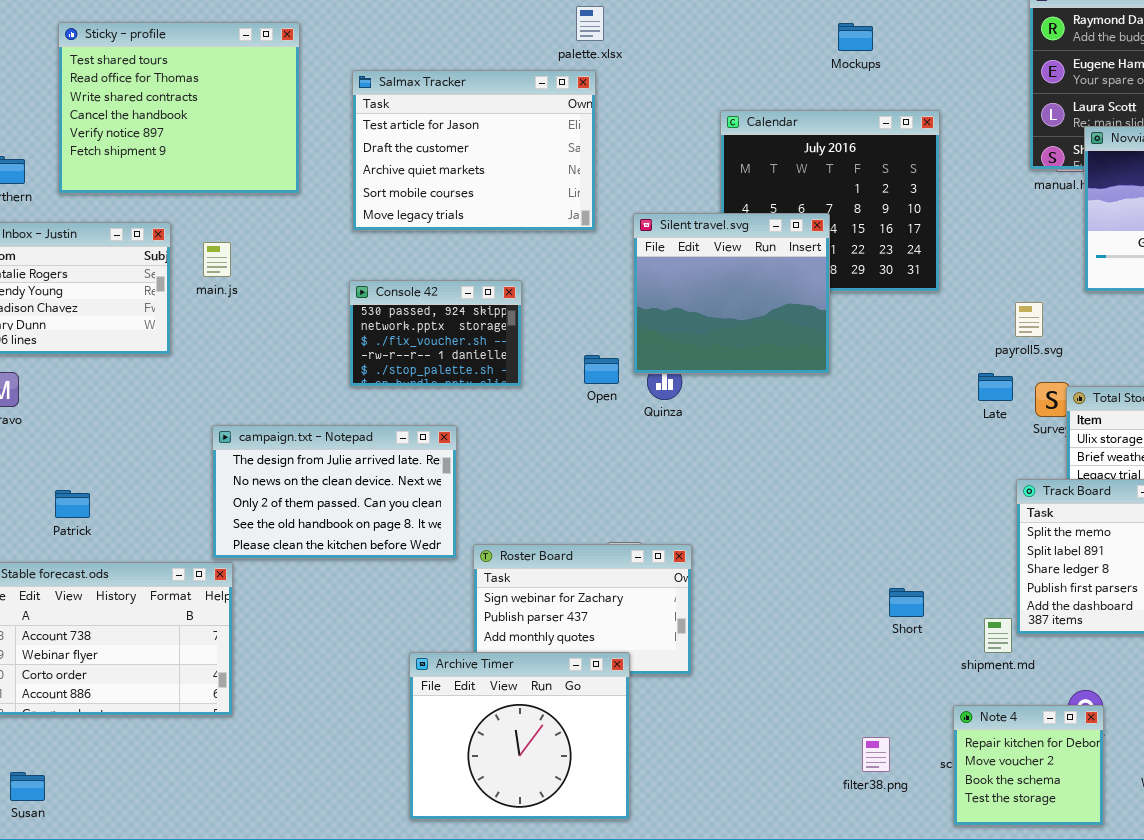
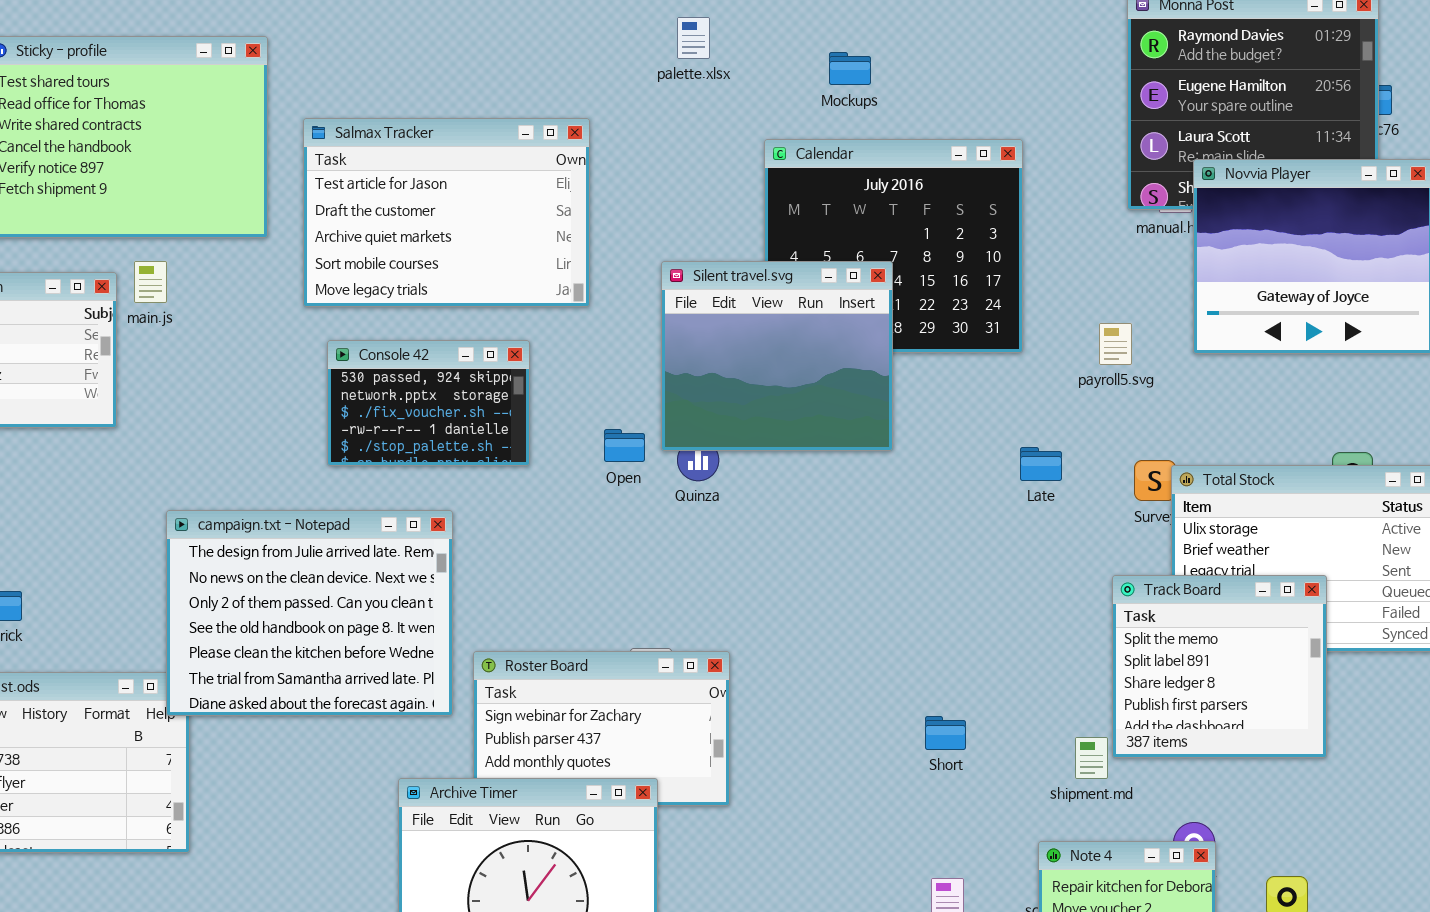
palette.xlsx: [576,6,604,41] -> [677,17,710,59], moved
Mockups: [838,23,873,51] -> [829,52,871,85], moved
Salmax Tracker: [352,70,596,231] -> [303,118,590,307], moved
main.js: [203,242,231,277] -> [134,261,167,303], moved
payroll5.svg: [1015,302,1043,337] -> [1099,323,1132,365], moved
Late: [978,373,1013,401] -> [1020,447,1062,481], moved
campaign.txt - Notepad: [212,425,457,559] -> [166,510,453,716], resized
Short: [889,588,924,617] -> [925,716,966,750], moved

